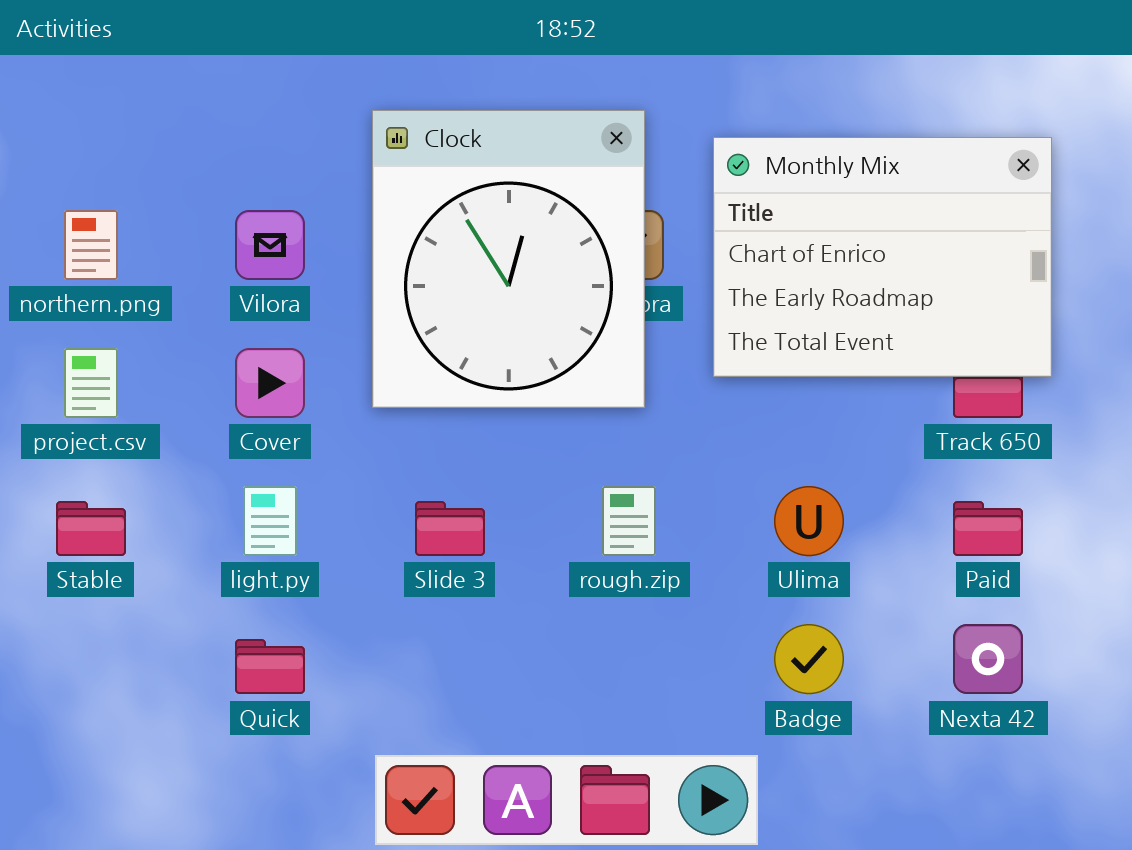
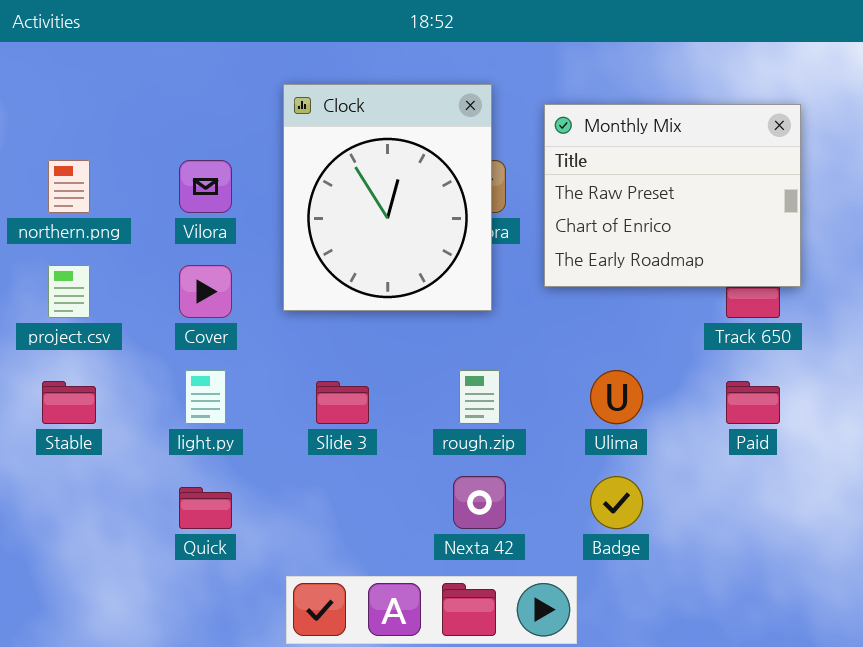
Monthly Mix: [713,137,1052,377] -> [544,104,801,287], scrolled up 1 row
Nexta 42: [953,624,1023,694] -> [453,476,506,529], moved

